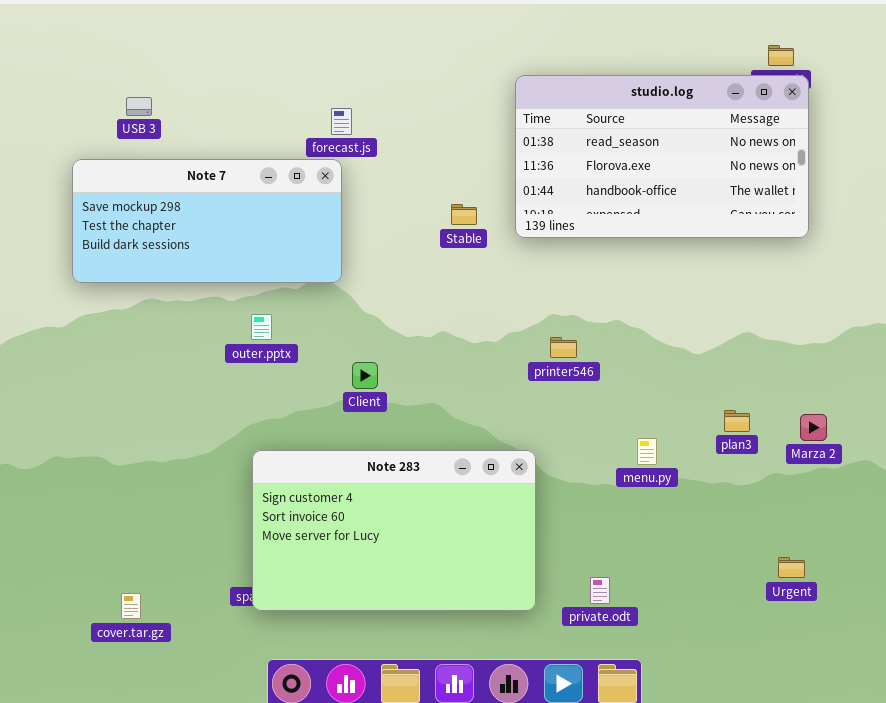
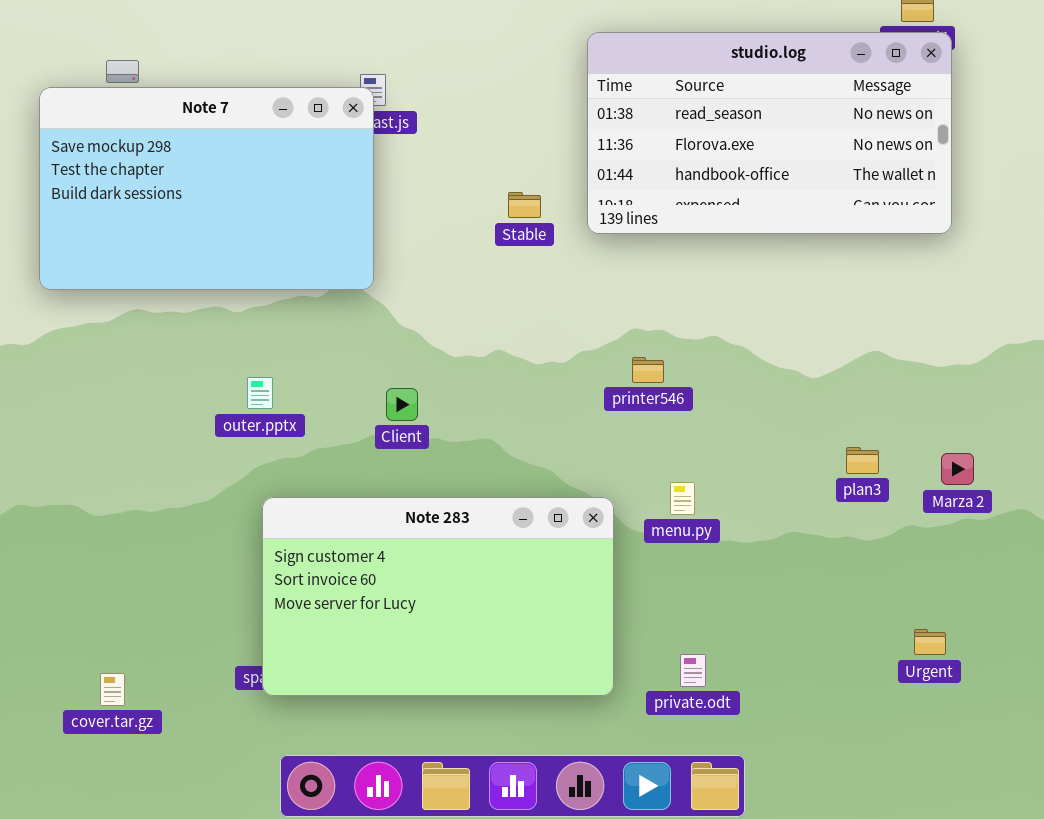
Note 7: [72,159,342,283] -> [39,87,374,290], resized
outer.pptx: [251,314,272,340] -> [247,377,273,409], moved
menu.py: [637,438,657,465] -> [670,482,695,515], moved

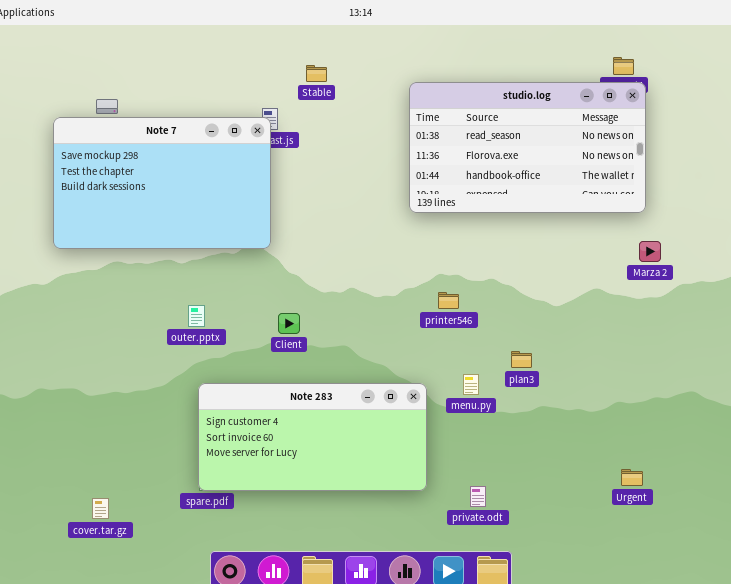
Stable: [508,192,541,218] -> [306,65,327,82], moved
plan3: [846,447,879,474] -> [511,351,532,368], moved
Marza 2: [941,453,974,485] -> [639,241,661,262], moved
Note 283: [262,497,614,696] -> [198,383,427,491], resized

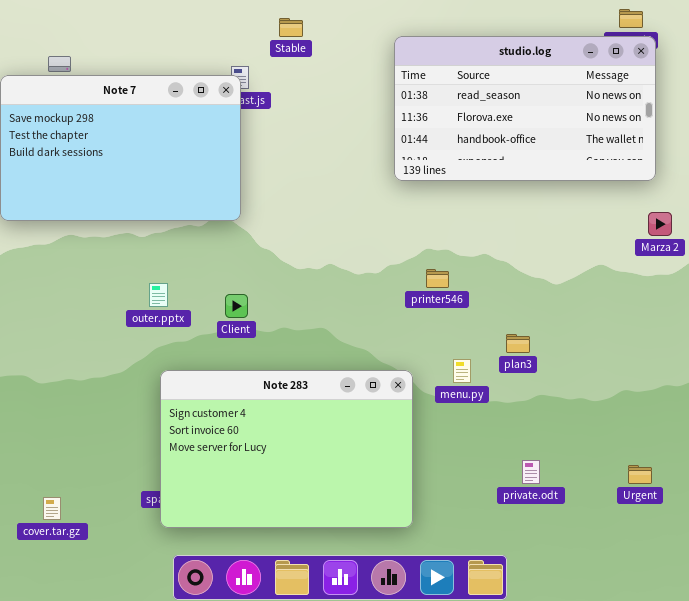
Client: [278,313,300,334] -> [225,294,248,318], moved
Note 283: [198,383,427,491] -> [160,370,413,528], resized
private.odt: [470,486,486,507] -> [522,460,540,484], moved

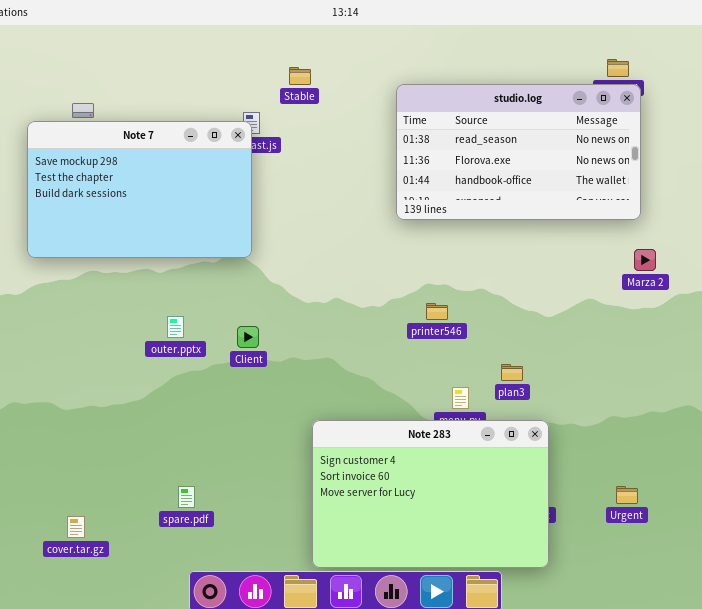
Note 283: [160,370,413,528] -> [312,420,549,568], moved

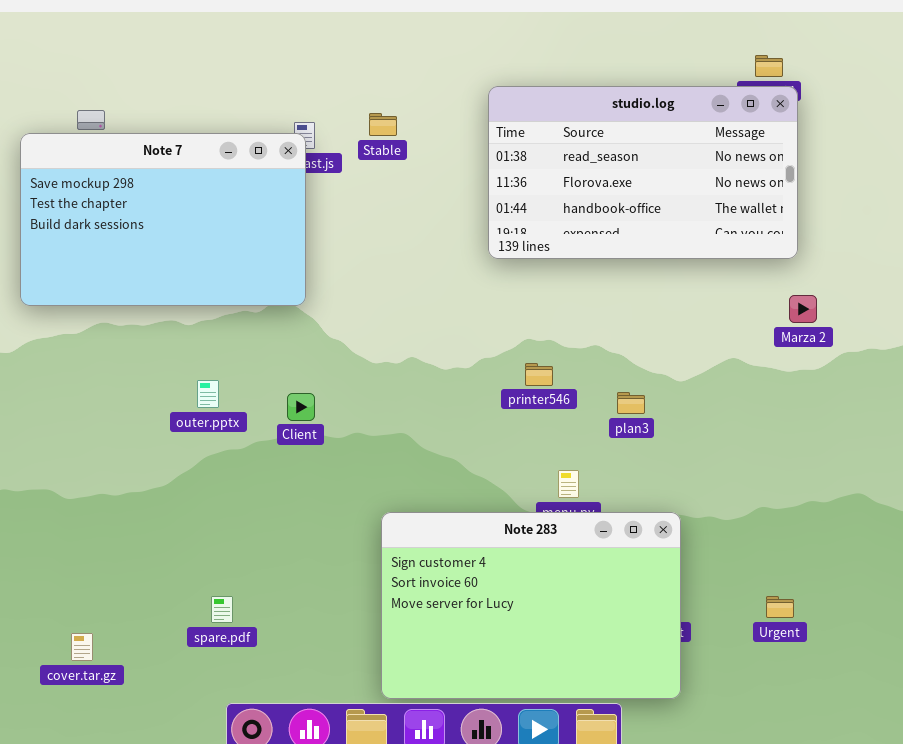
Stable: [289,67,311,85] -> [369,113,397,136], moved
plan3: [501,364,523,381] -> [617,392,645,414], moved

